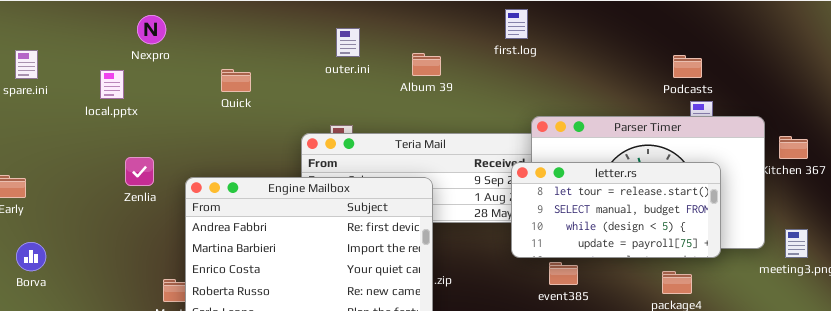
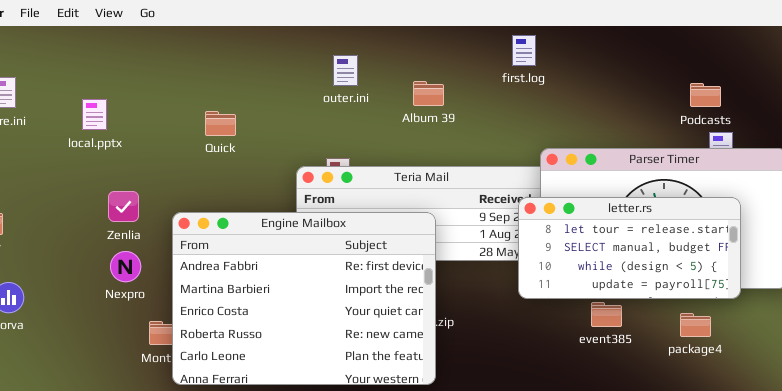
Nexpro: [137,15,166,44] -> [110,251,141,282], moved
Quick: [221,69,251,92] -> [205,111,236,136], moved
event385: [549,262,578,285] -> [591,302,622,327], moved

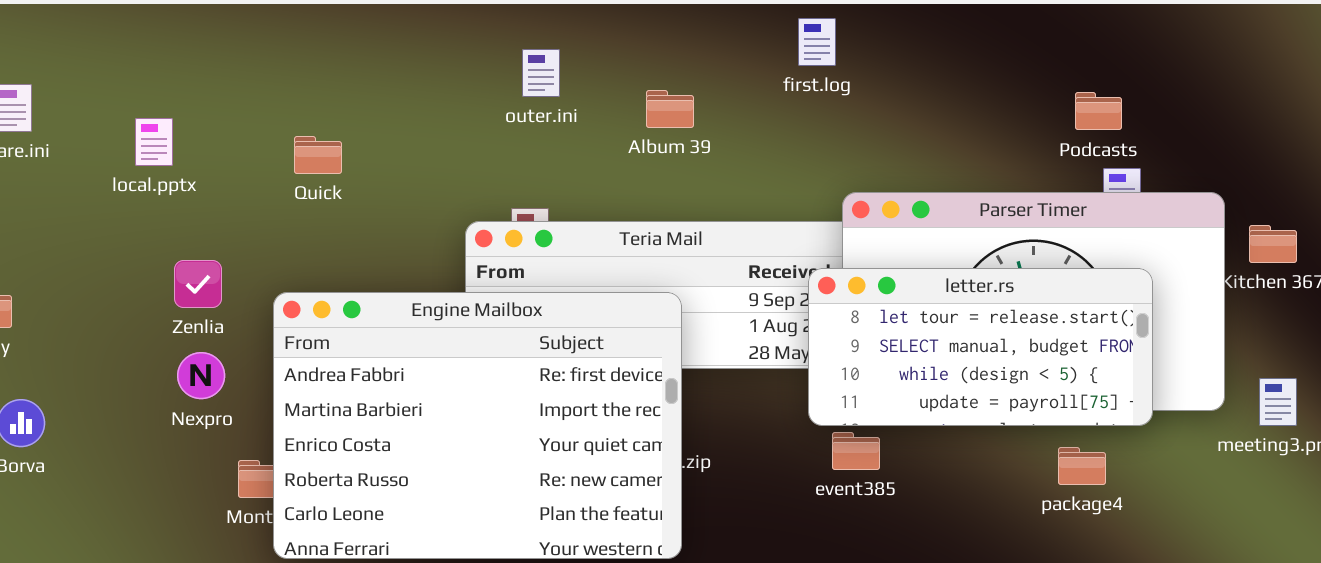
Quick: [205,111,236,136] -> [294,136,342,174], moved
event385: [591,302,622,327] -> [832,432,880,470], moved

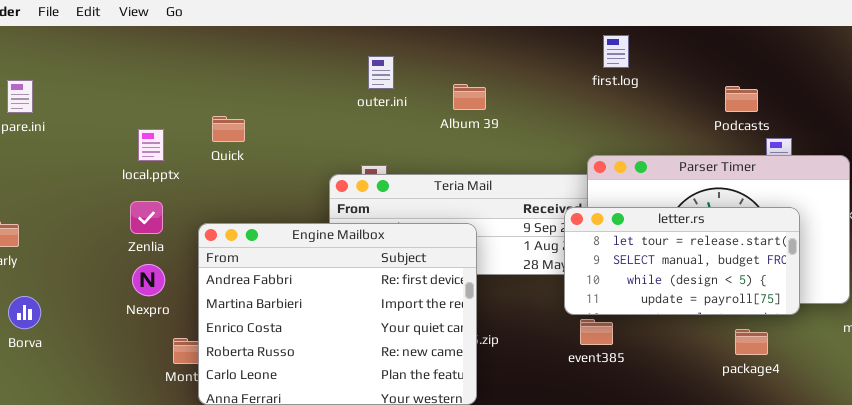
first.log: [798,18,836,66] -> [603,35,629,68], moved
Podcasts: [1075,92,1122,130] -> [725,86,758,112], moved
local.pptx: [135,118,173,166] -> [138,129,164,161], moved

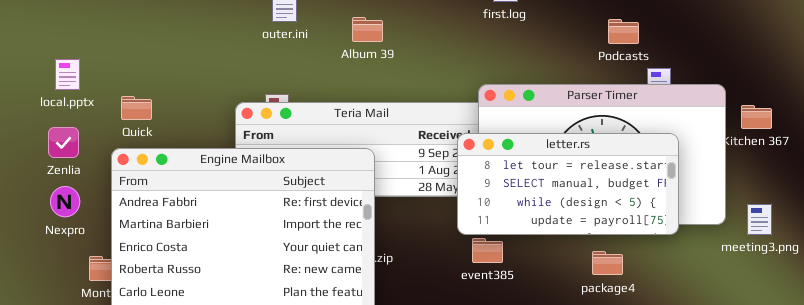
Quick: [212,116,245,142] -> [121,96,152,120], moved
package4: [735,329,768,355] -> [592,251,623,275], moved

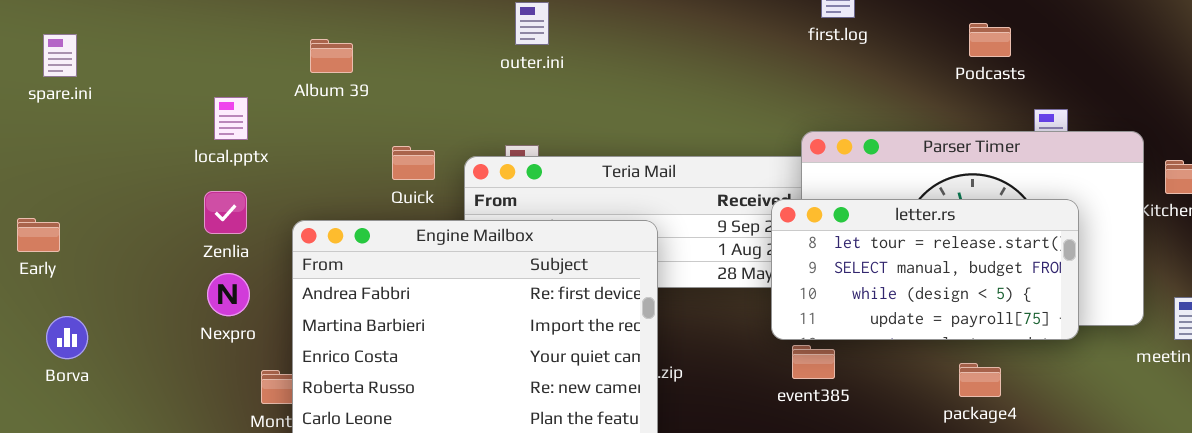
Album 39: [352,17,383,42] -> [310,39,353,73], moved
Podcasts: [608,19,639,44] -> [969,23,1011,57], moved
Quick: [121,96,152,120] -> [392,146,435,180], moved

